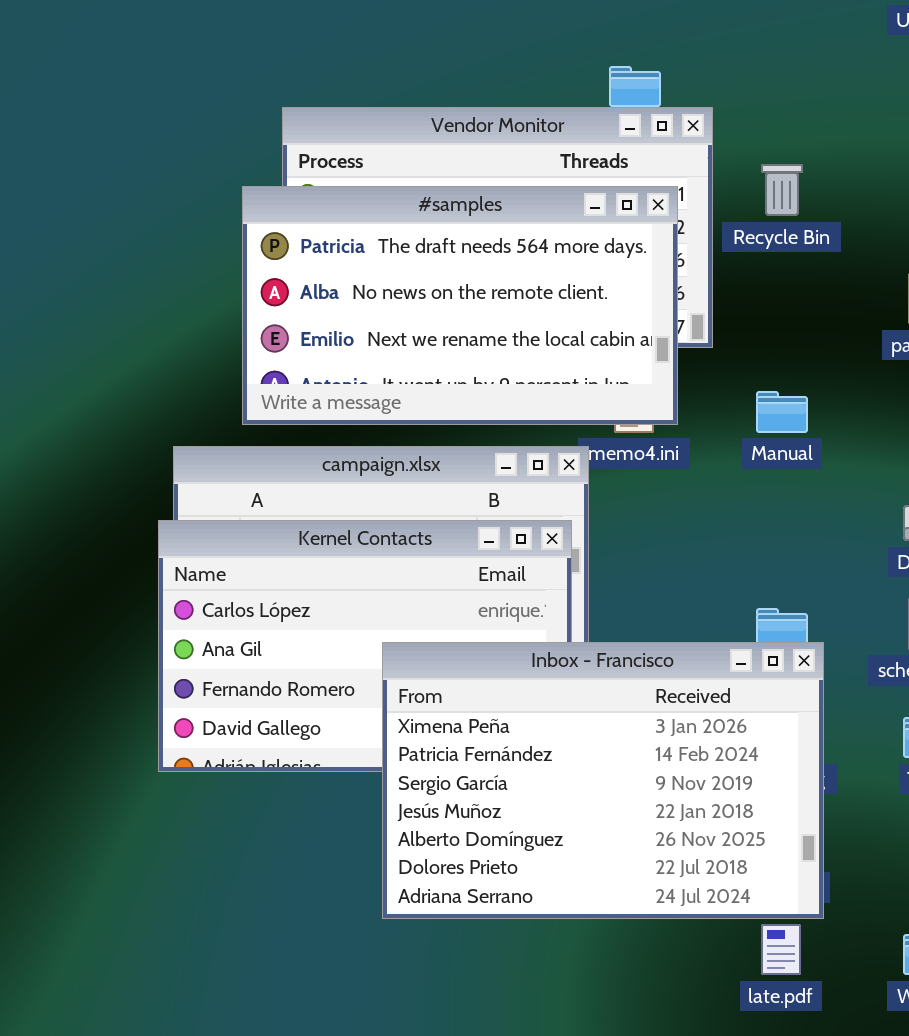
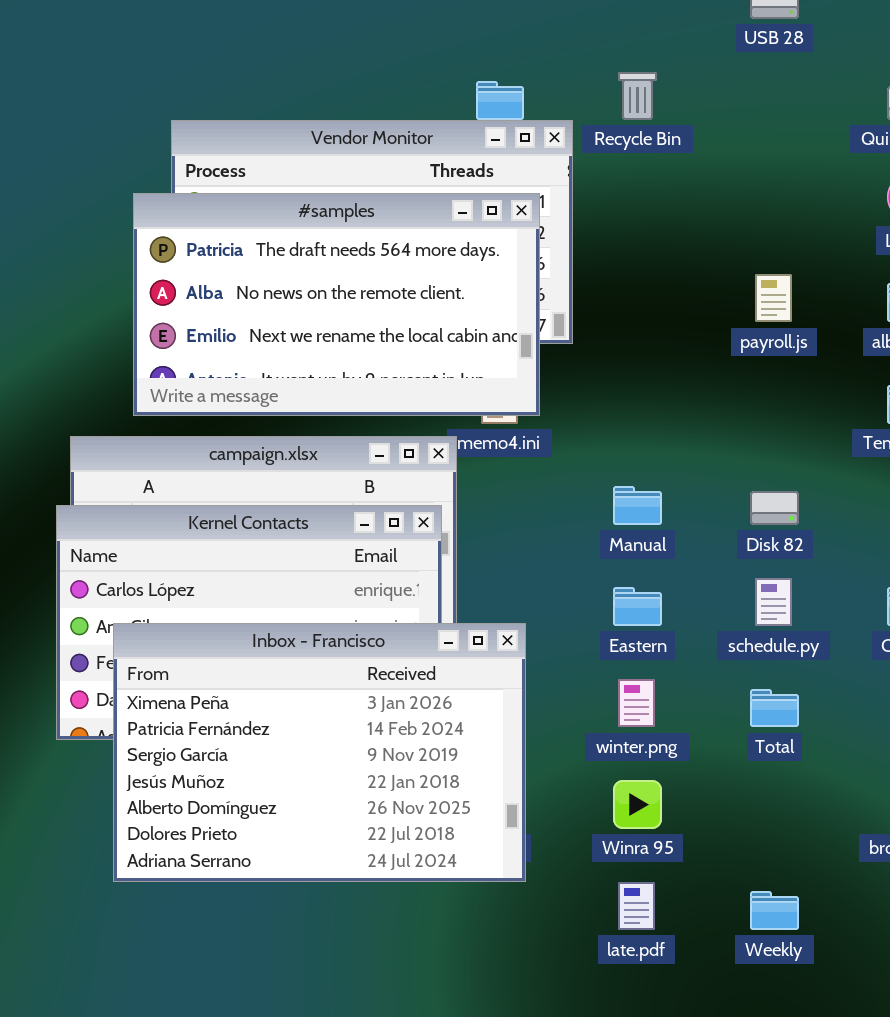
Recycle Bin: [761,164,803,216] -> [618,72,657,120], moved
Manual: [756,391,808,433] -> [613,486,662,525], moved
Inbox - Francisco: [382,642,824,919] -> [113,623,526,882], moved

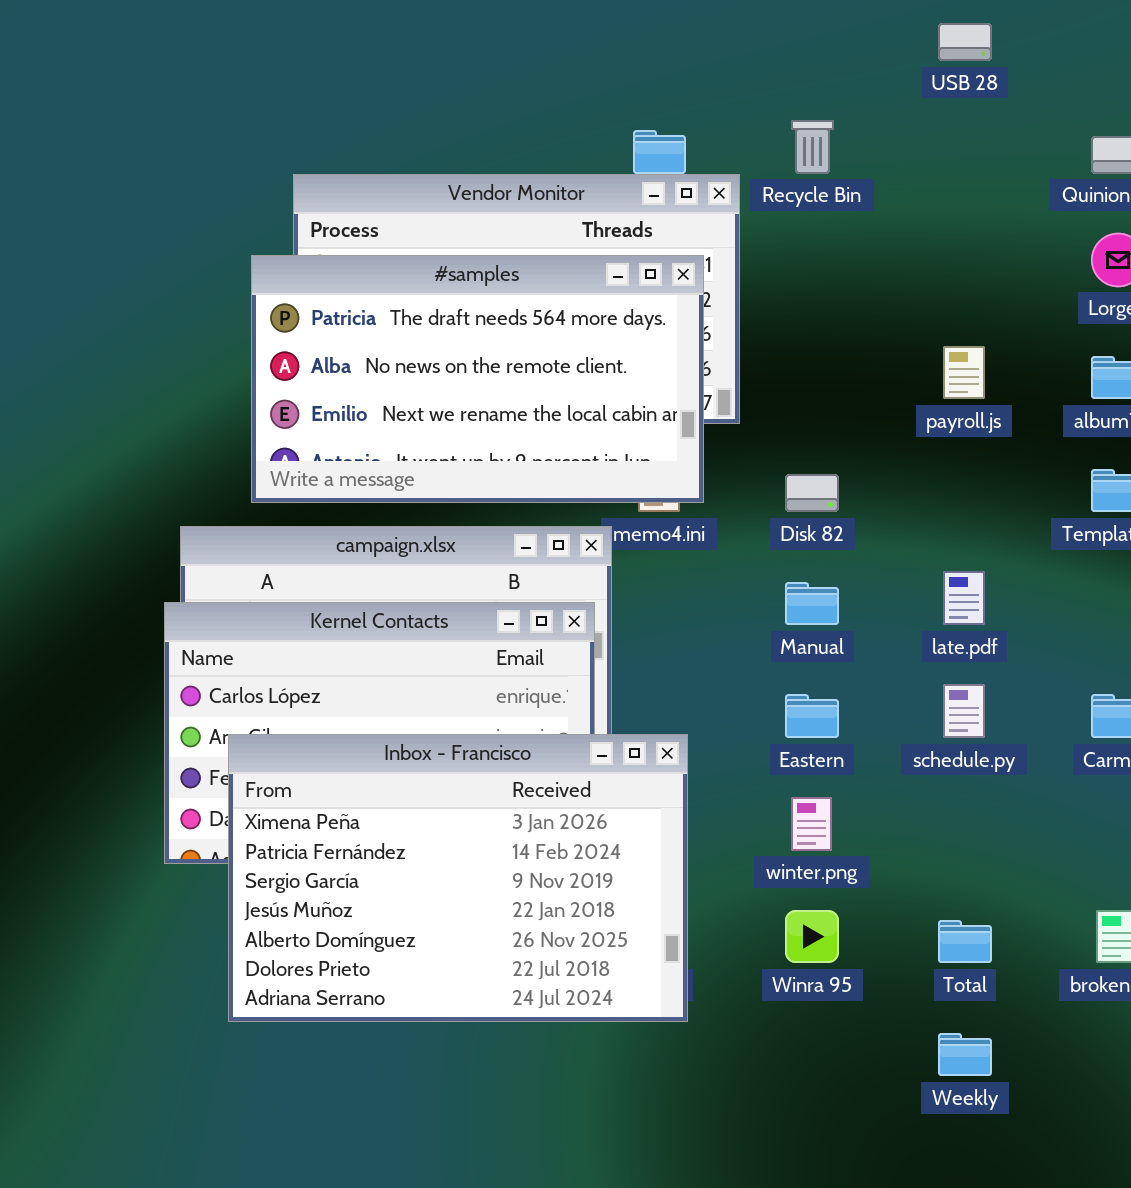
Disk 82: [750,491,799,525] -> [785,474,839,512], moved
Total: [750,689,799,727] -> [938,920,992,963], moved
late.pdf: [618,882,655,930] -> [943,571,985,625], moved

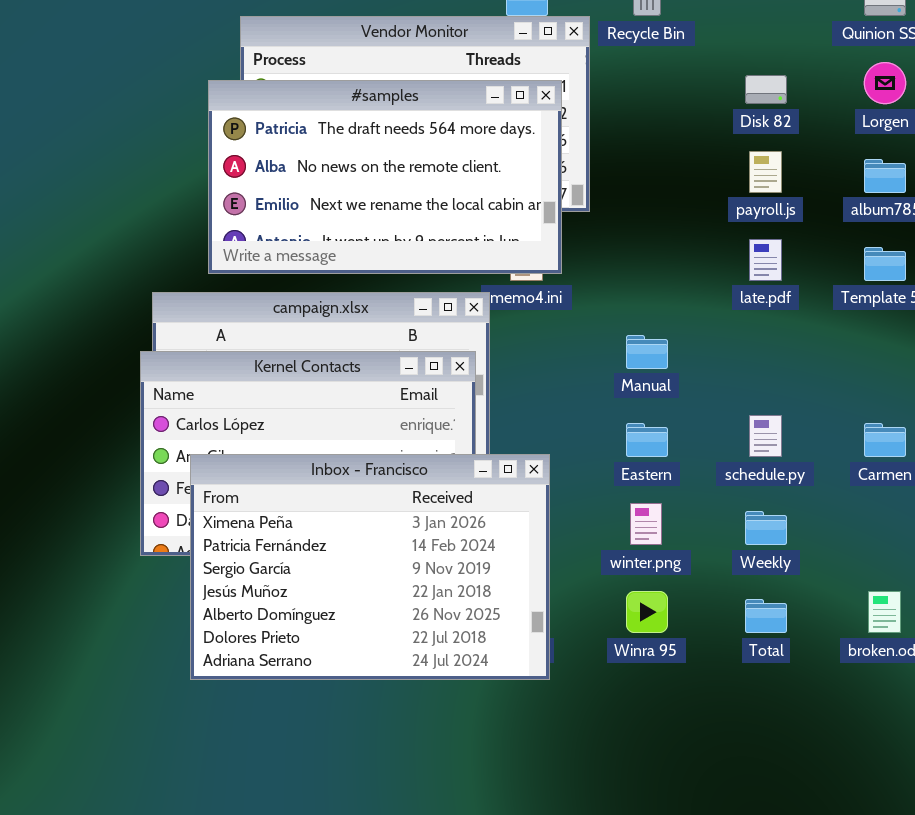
Disk 82: [785,474,839,512] -> [745,75,787,104], moved
late.pdf: [943,571,985,625] -> [749,239,782,281], moved
Weekly: [938,1033,992,1076] -> [745,511,787,545], moved

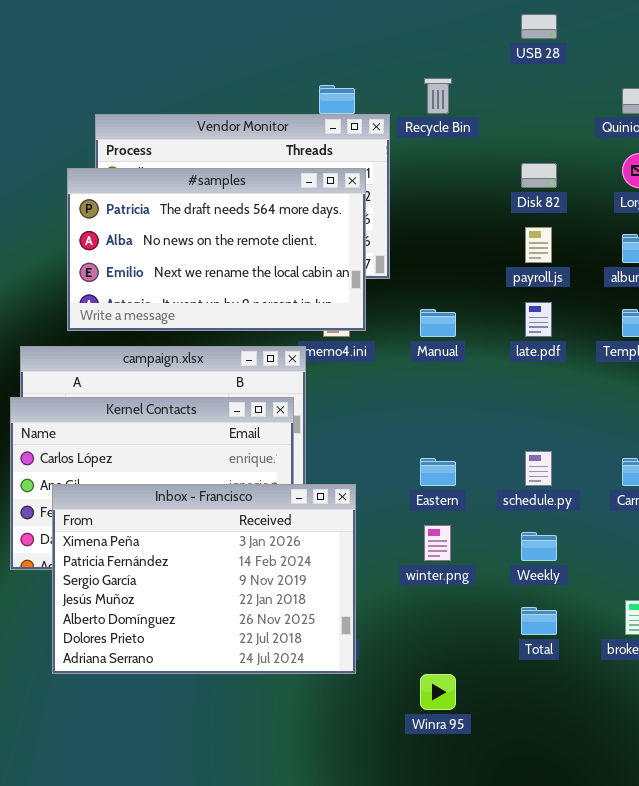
Manual: [626,335,668,369] -> [420,309,456,337], moved
Winra 95: [626,591,668,633] -> [420,674,456,710], moved

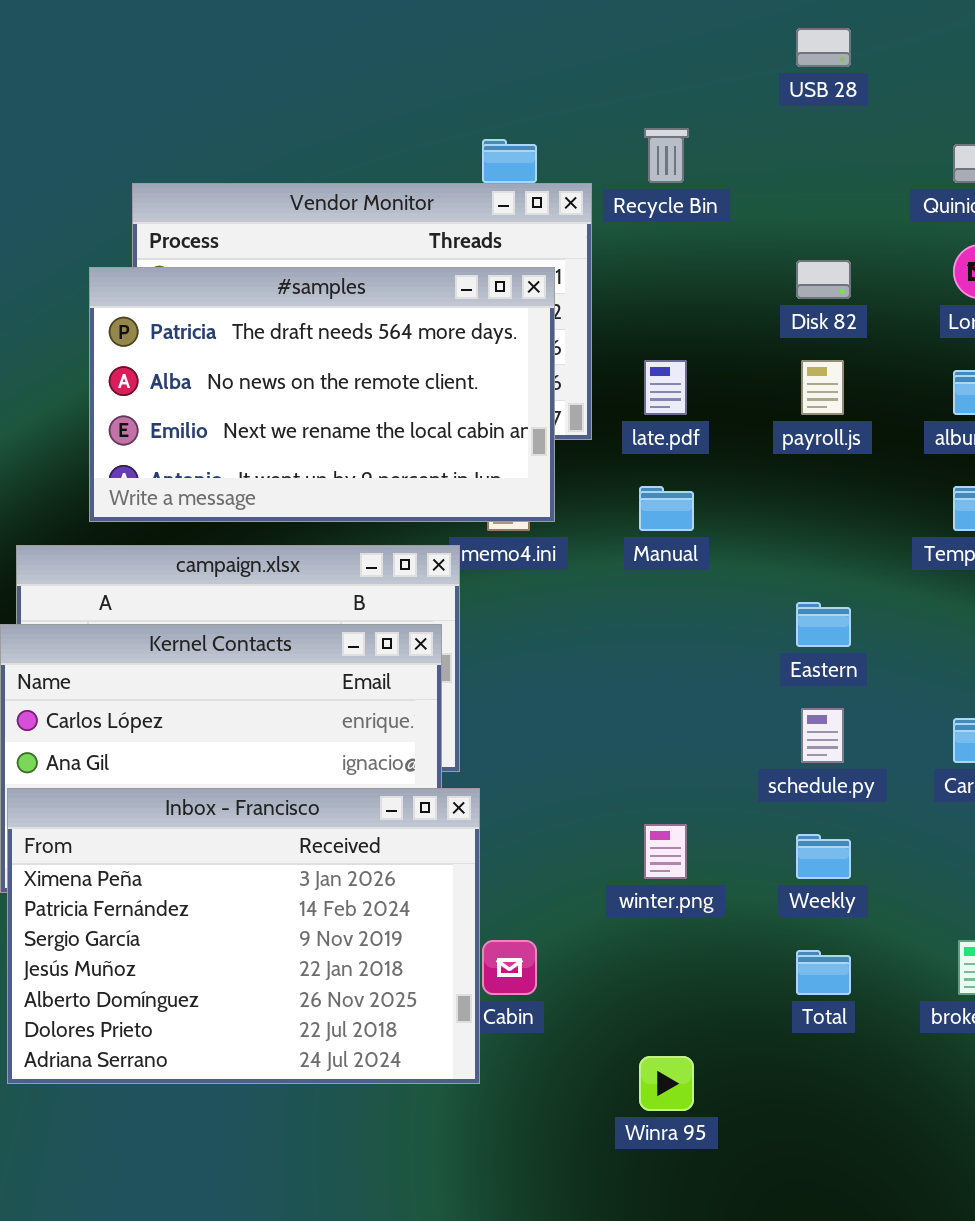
late.pdf: [525,302,552,337] -> [644,360,687,415], moved
Eastern: [420,458,456,486] -> [796,602,851,647], moved
Inbox - Francisco: [52,484,356,674] -> [7,788,480,1084], moved

